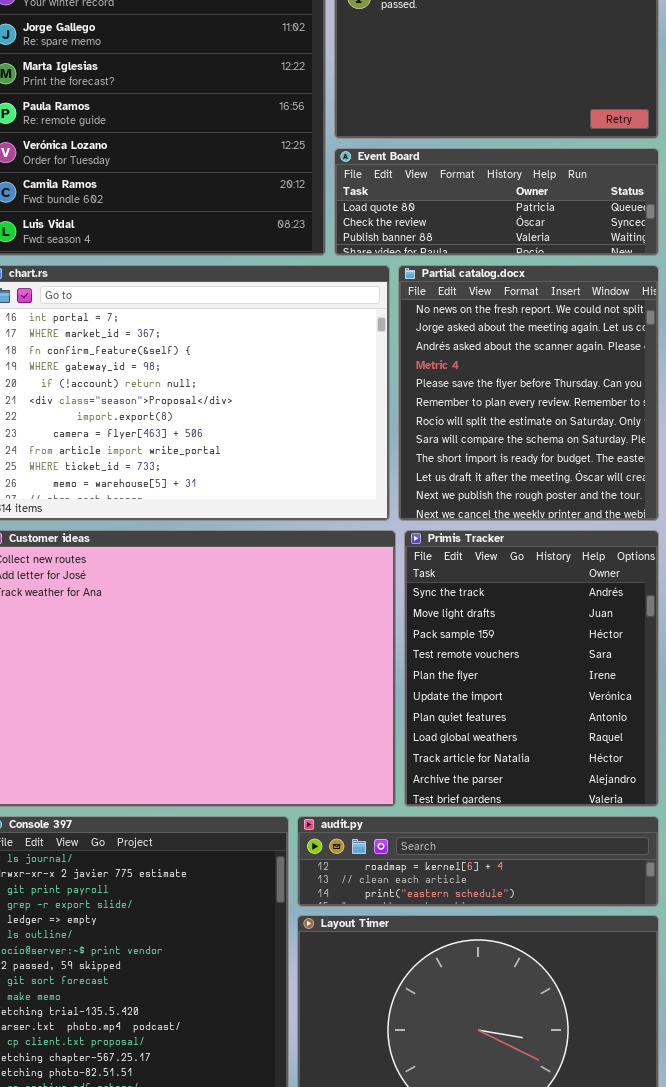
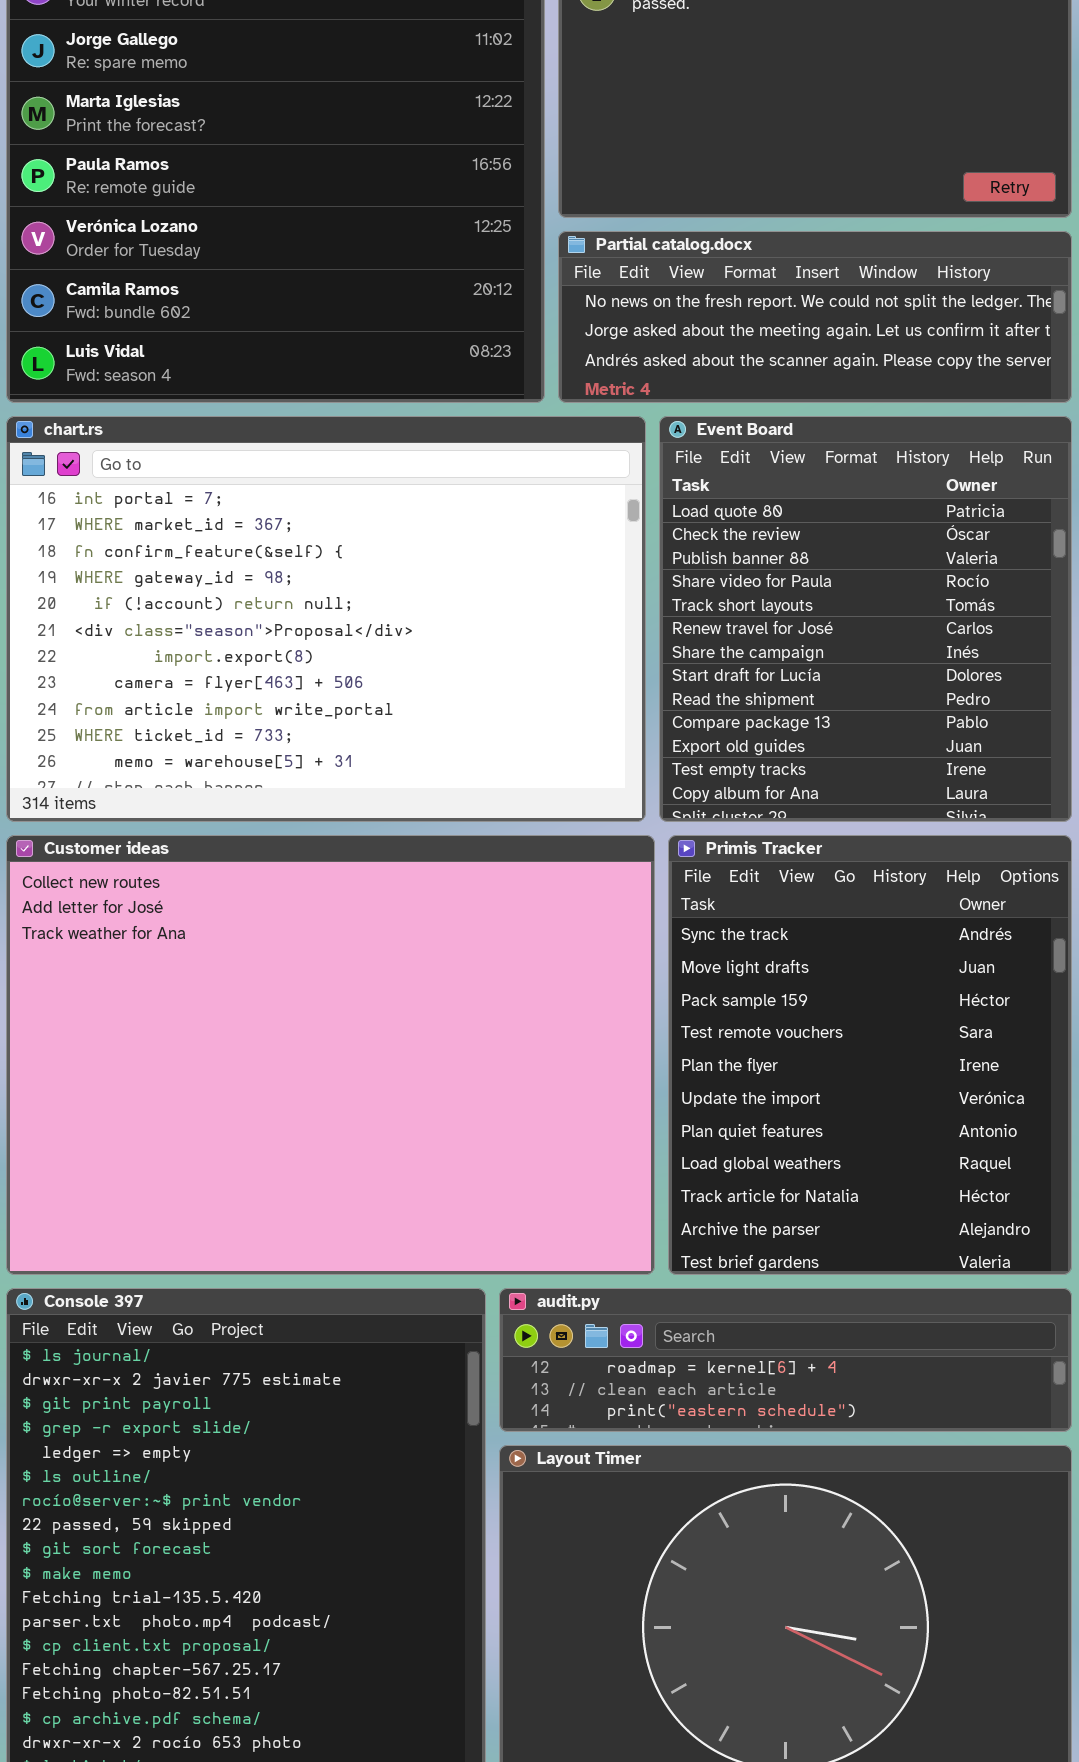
Event Board: [334,148,659,256] -> [659,416,1072,822], moved, resized
Partial catalog.docx: [398,265,659,521] -> [558,231,1072,403], moved, resized

